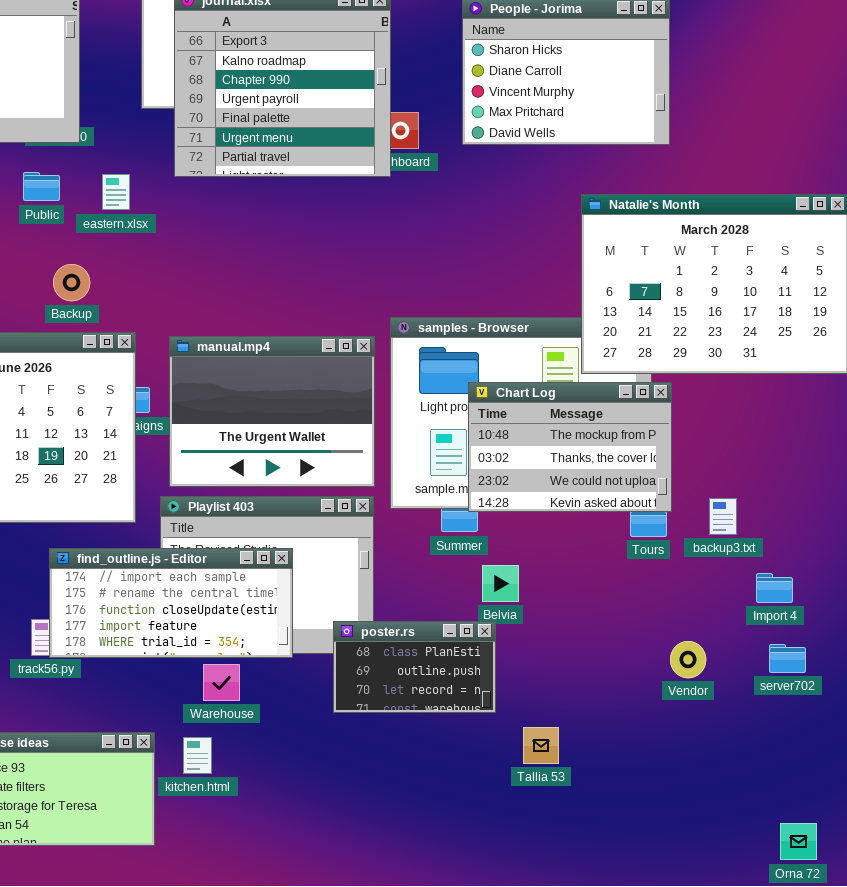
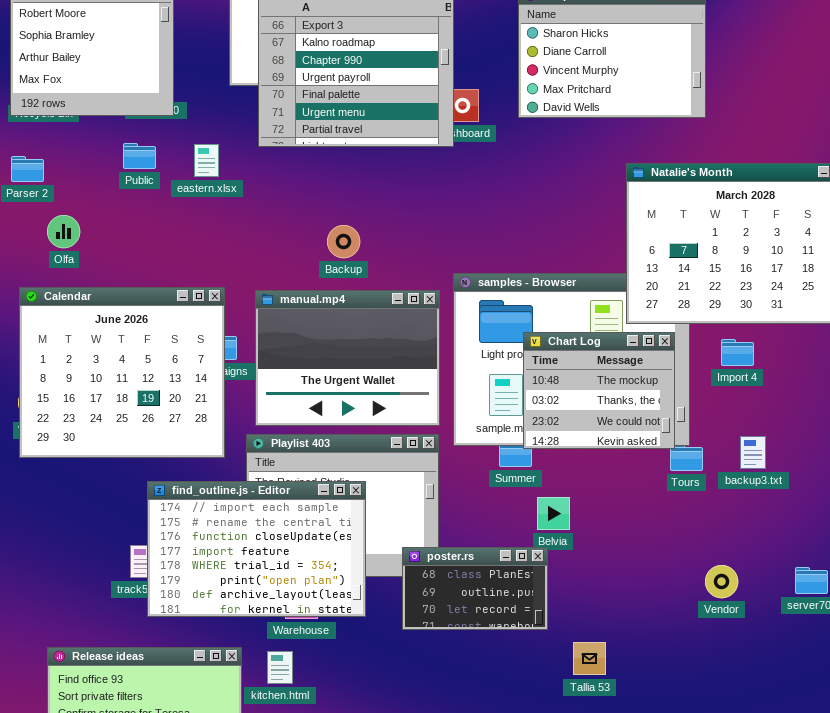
Backup: [53,264,90,301] -> [327,225,360,258], moved
Chart Log: [468,382,672,512] -> [523,332,675,449], resized
find_outline.js - Editor: [49,548,293,658] -> [147,481,366,617], resized
Import 4: [756,573,793,603] -> [721,339,754,366], moved

